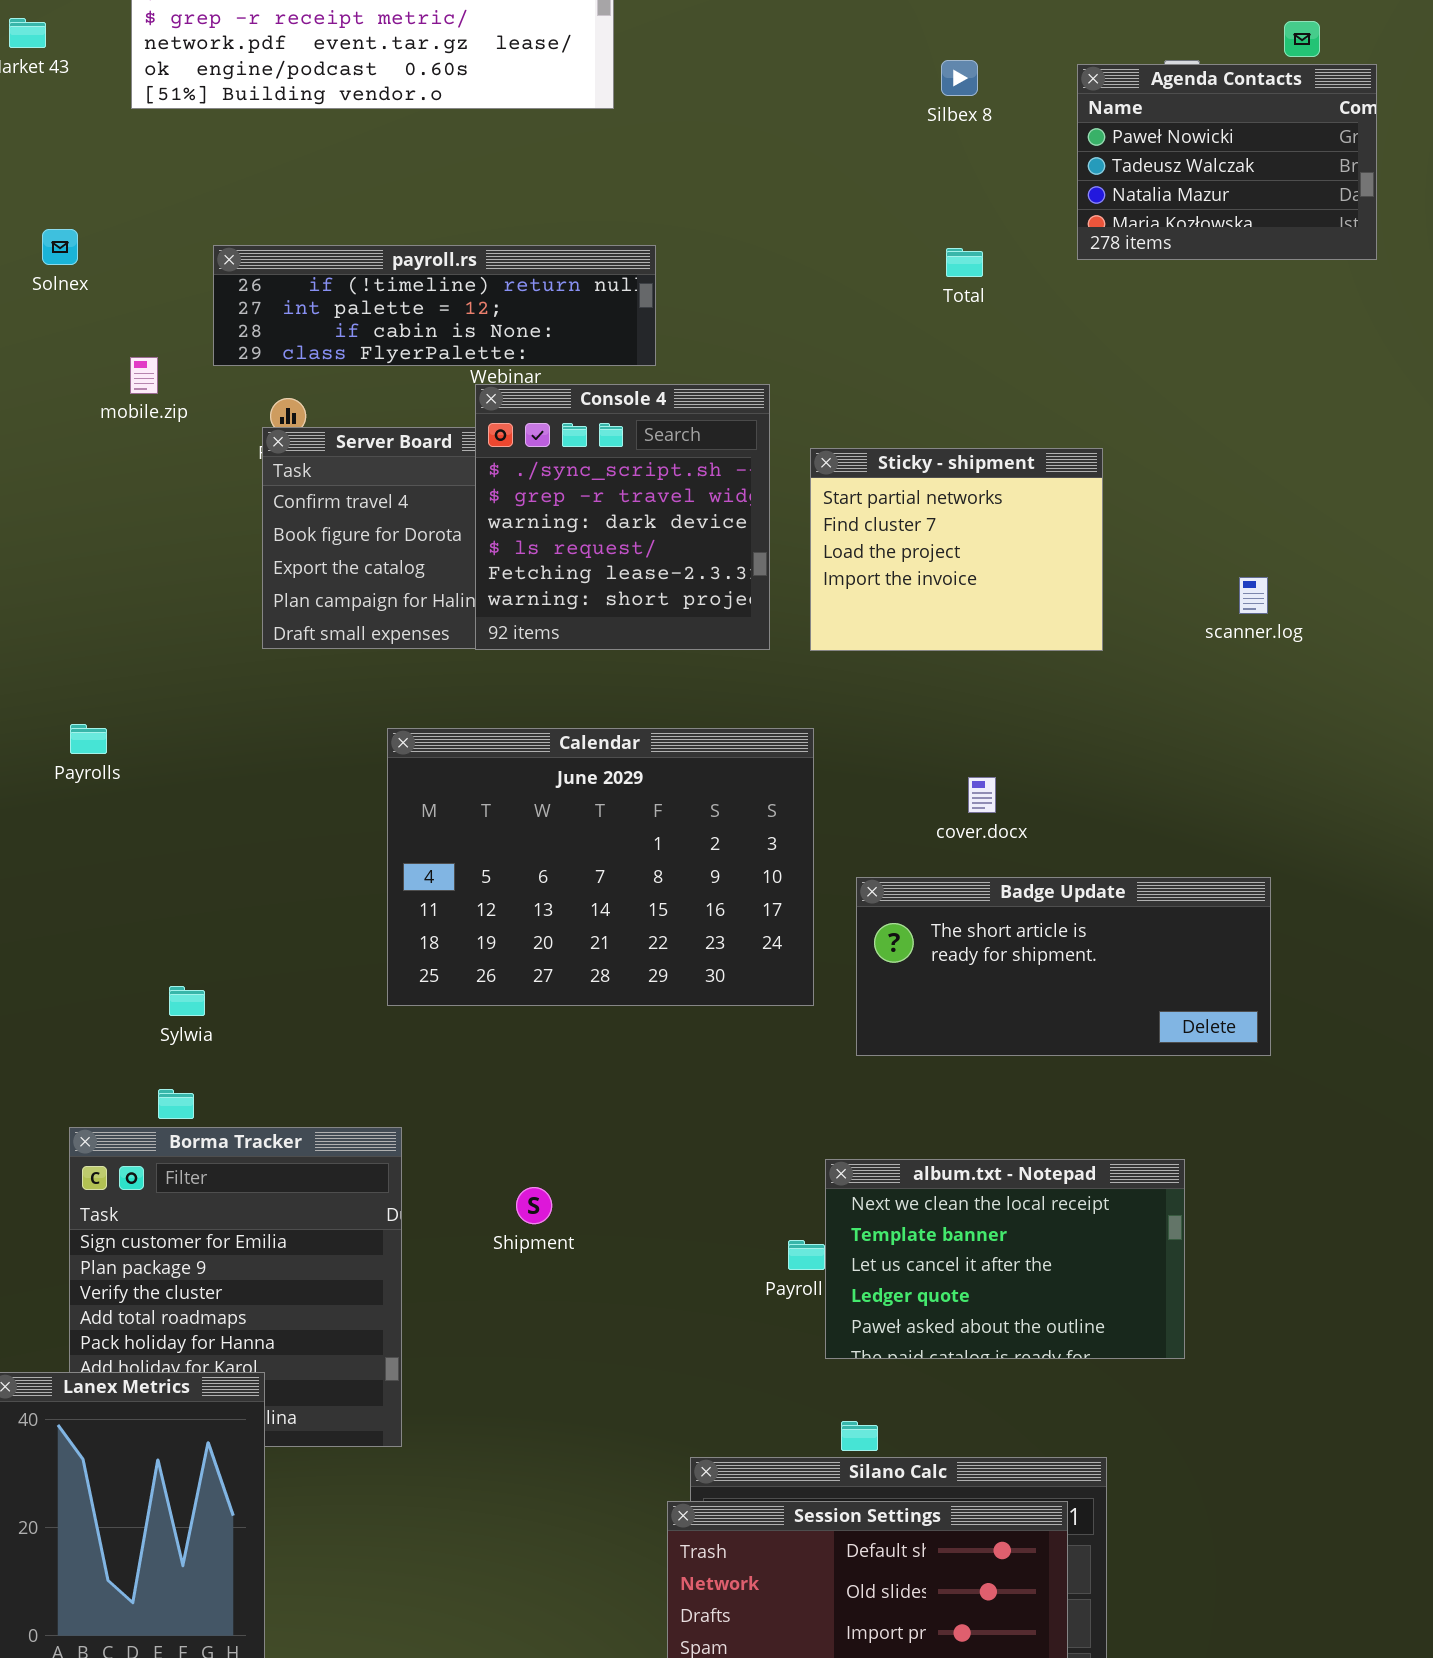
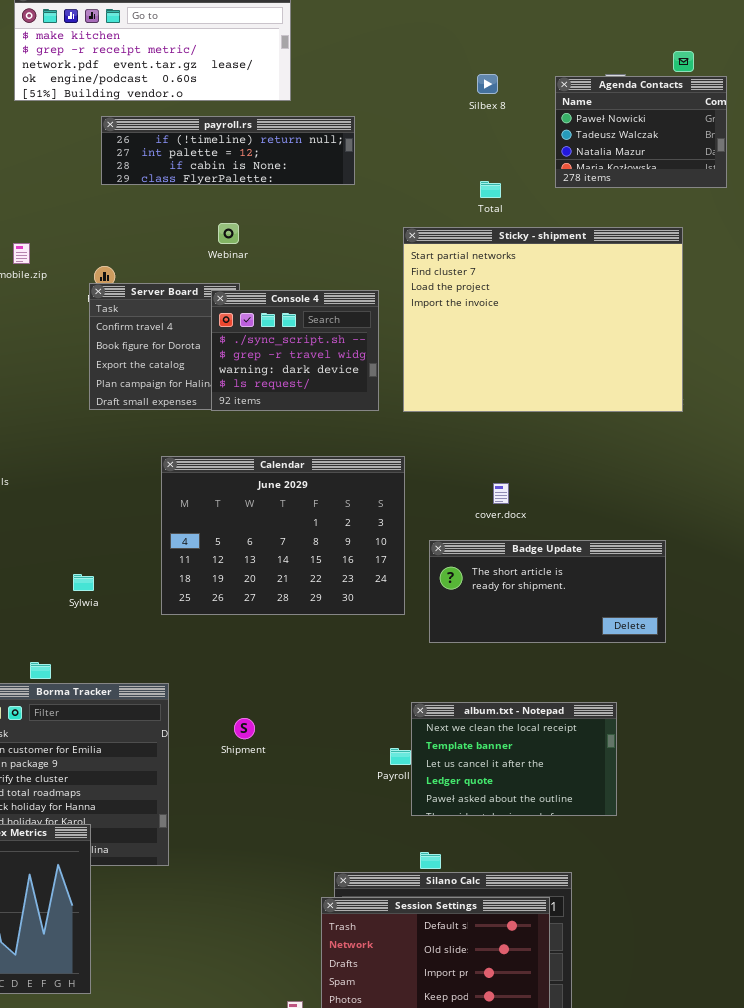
payroll.rs: [213,245,656,366] -> [101,116,355,185], moved
Console 4: [475,384,770,650] -> [211,290,379,411], resized
Sticky - shipment: [810,448,1103,651] -> [403,227,683,412], resized
Sylwia: [169,986,205,1016] -> [73,574,94,591], moved

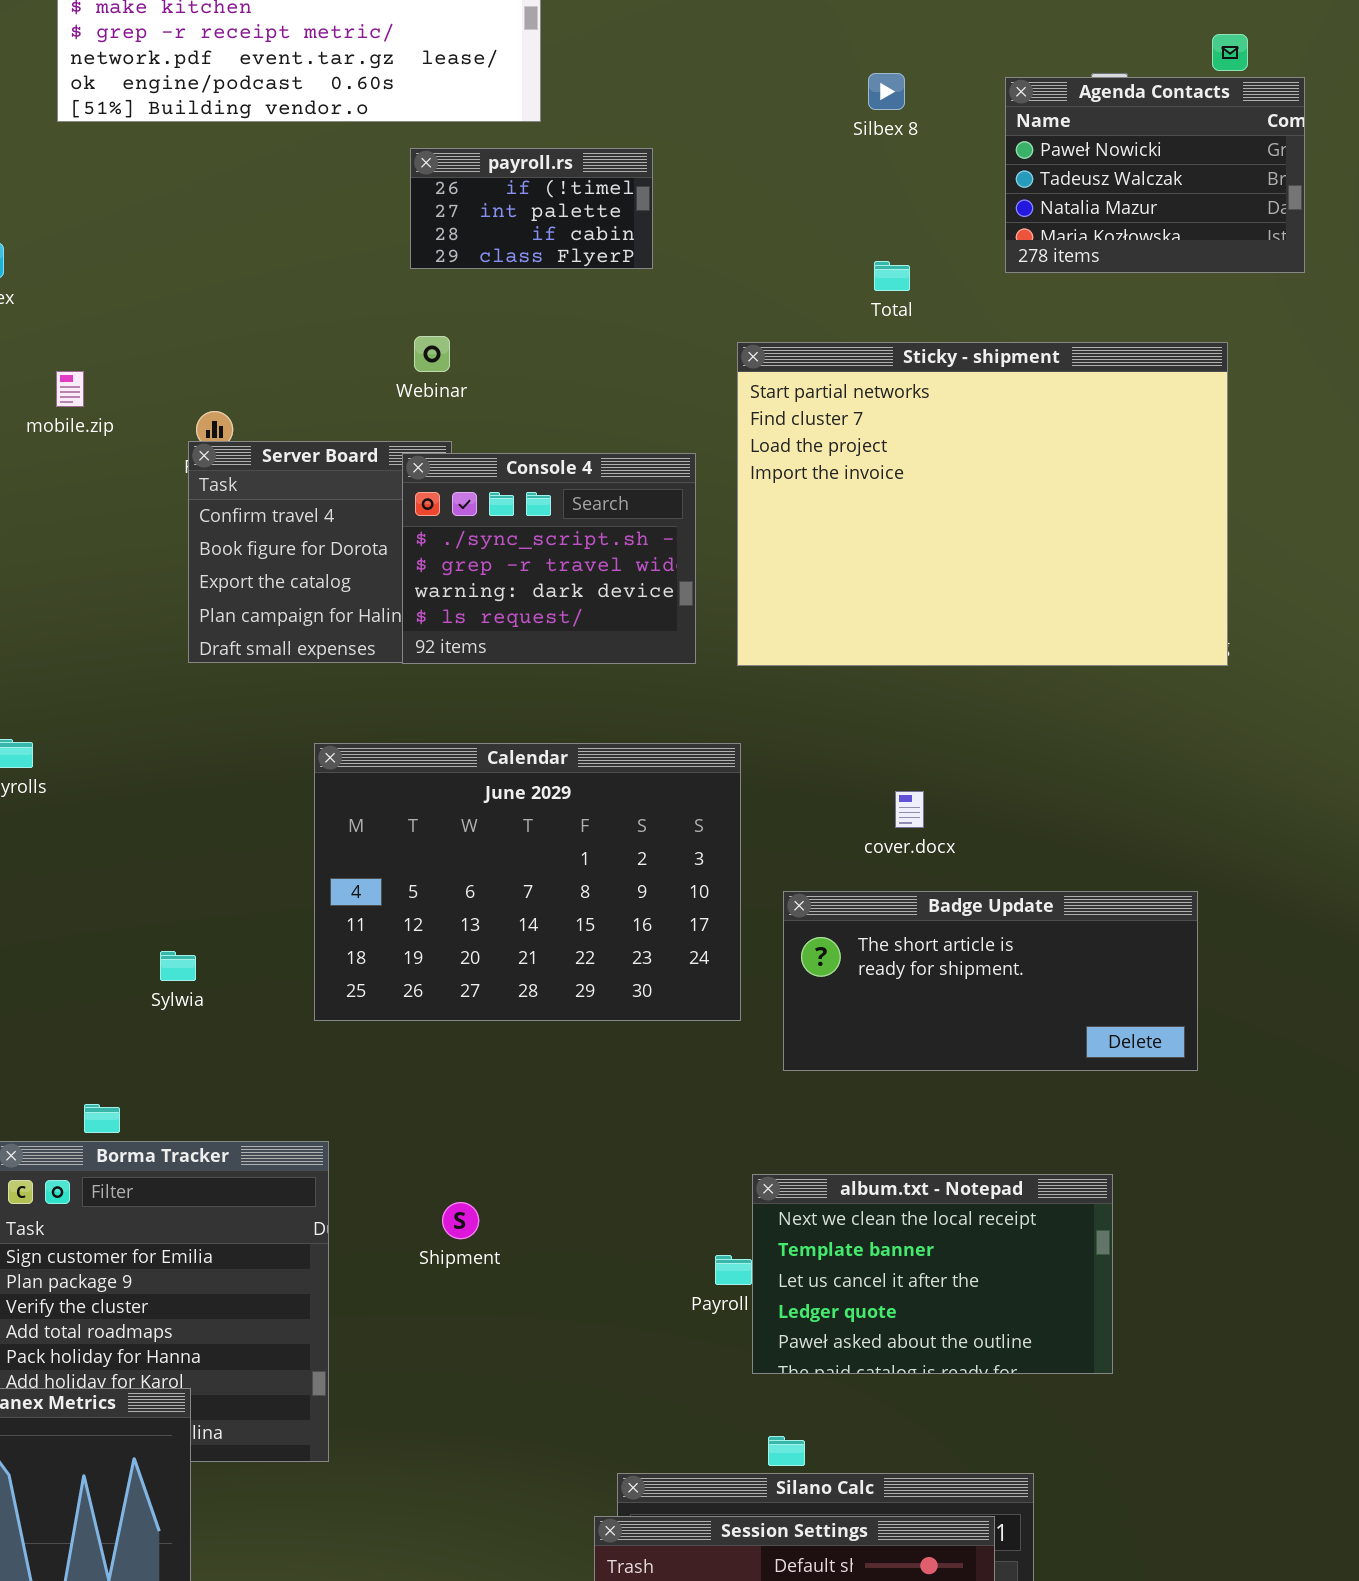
payroll.rs: [101,116,355,185] -> [410,148,653,269], resized

